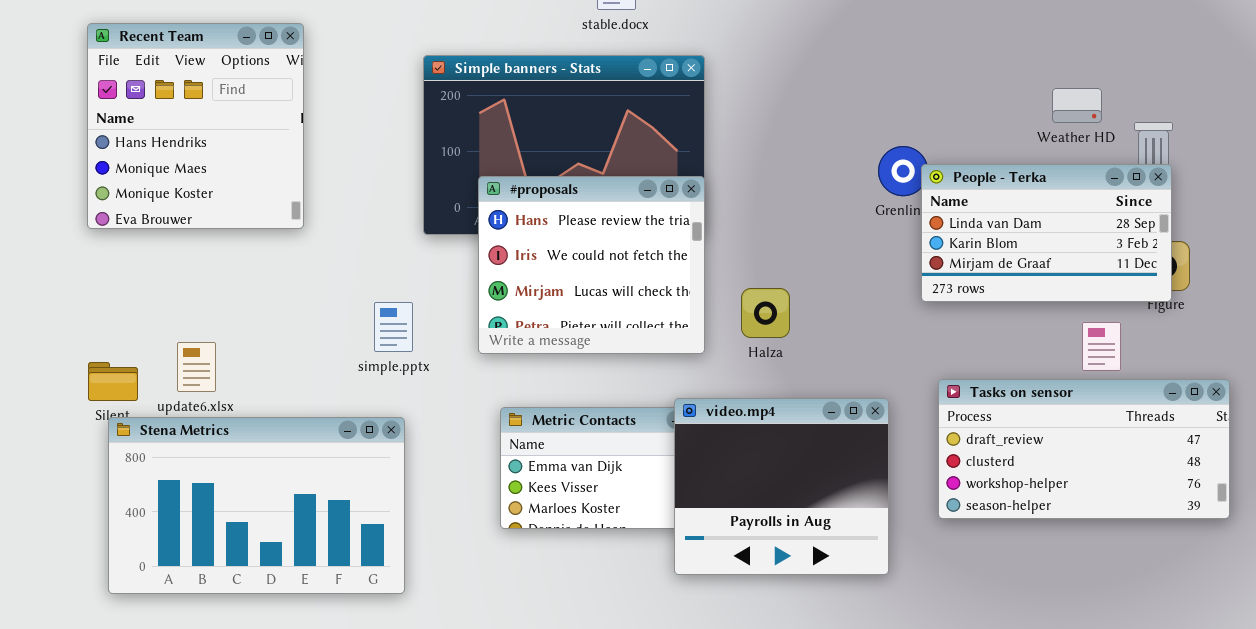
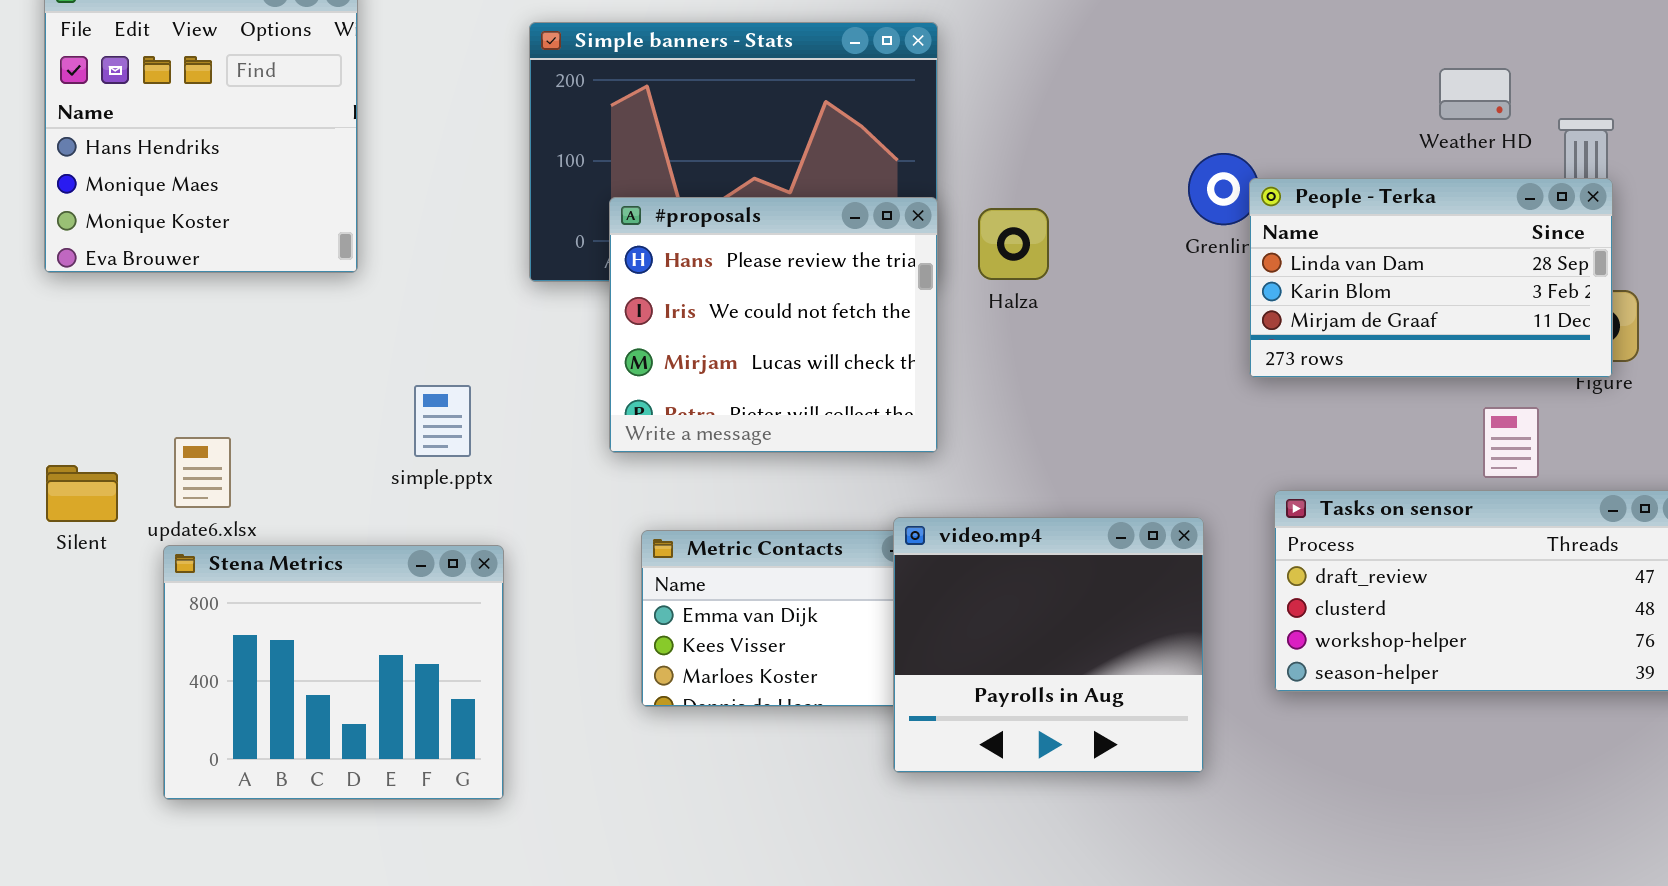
Halza: [741,288,790,338] -> [978,208,1049,280], moved
simple.pptx: [374,302,413,352] -> [414,385,471,457], moved
Stena Metrics: [108,417,405,594] -> [163,545,504,800], resized

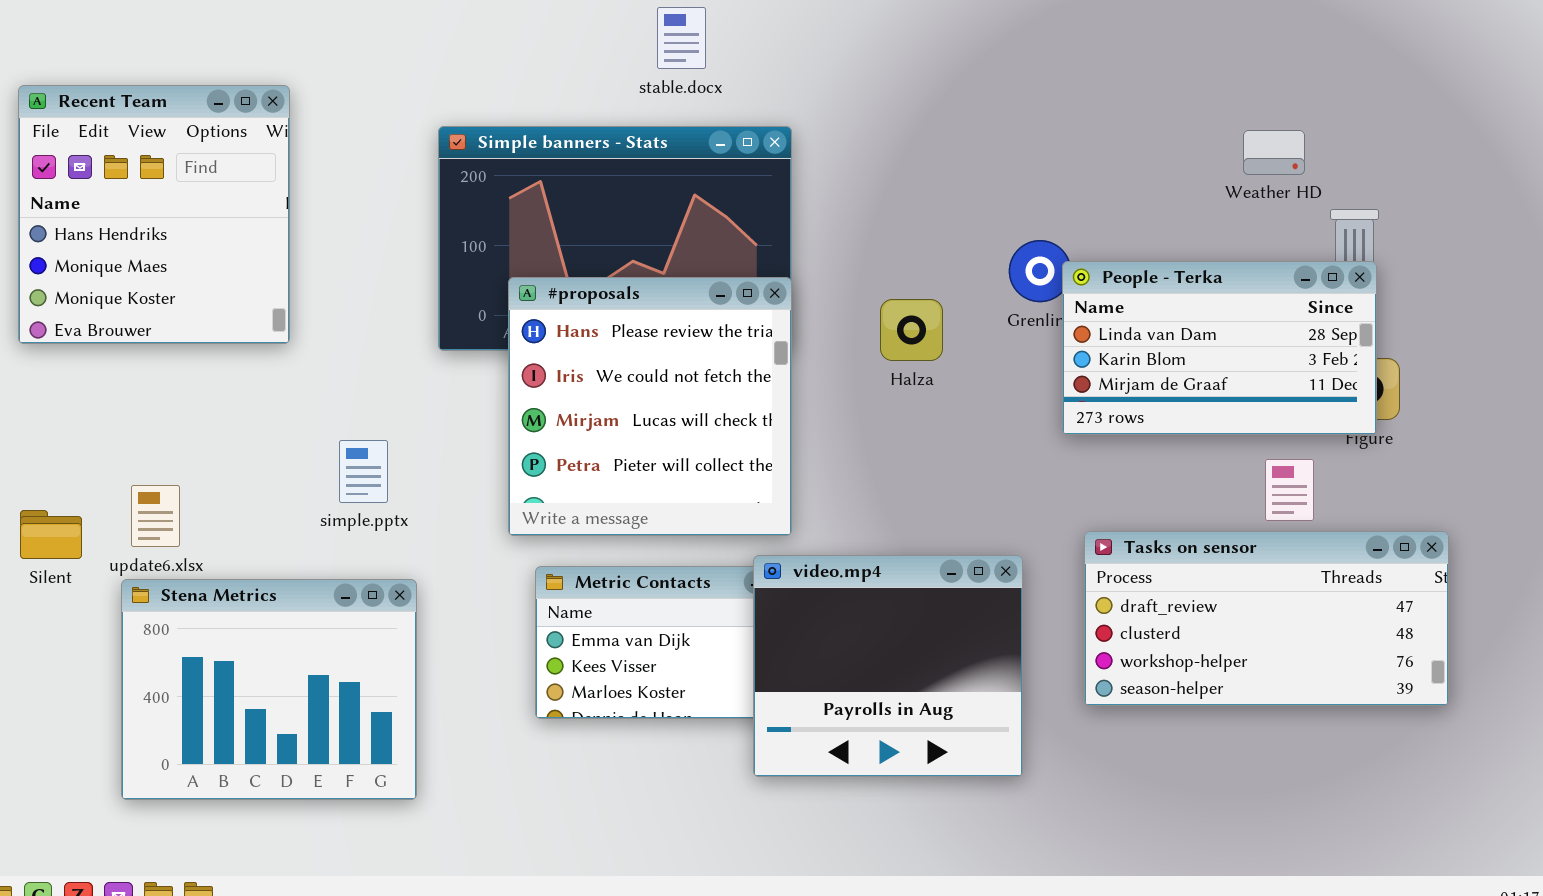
Weather HD: [1439,68,1511,120] -> [1243,130,1305,175], moved
#proposals: [609,197,938,453] -> [508,277,792,536], resized
Halza: [978,208,1049,280] -> [880,299,943,361], moved

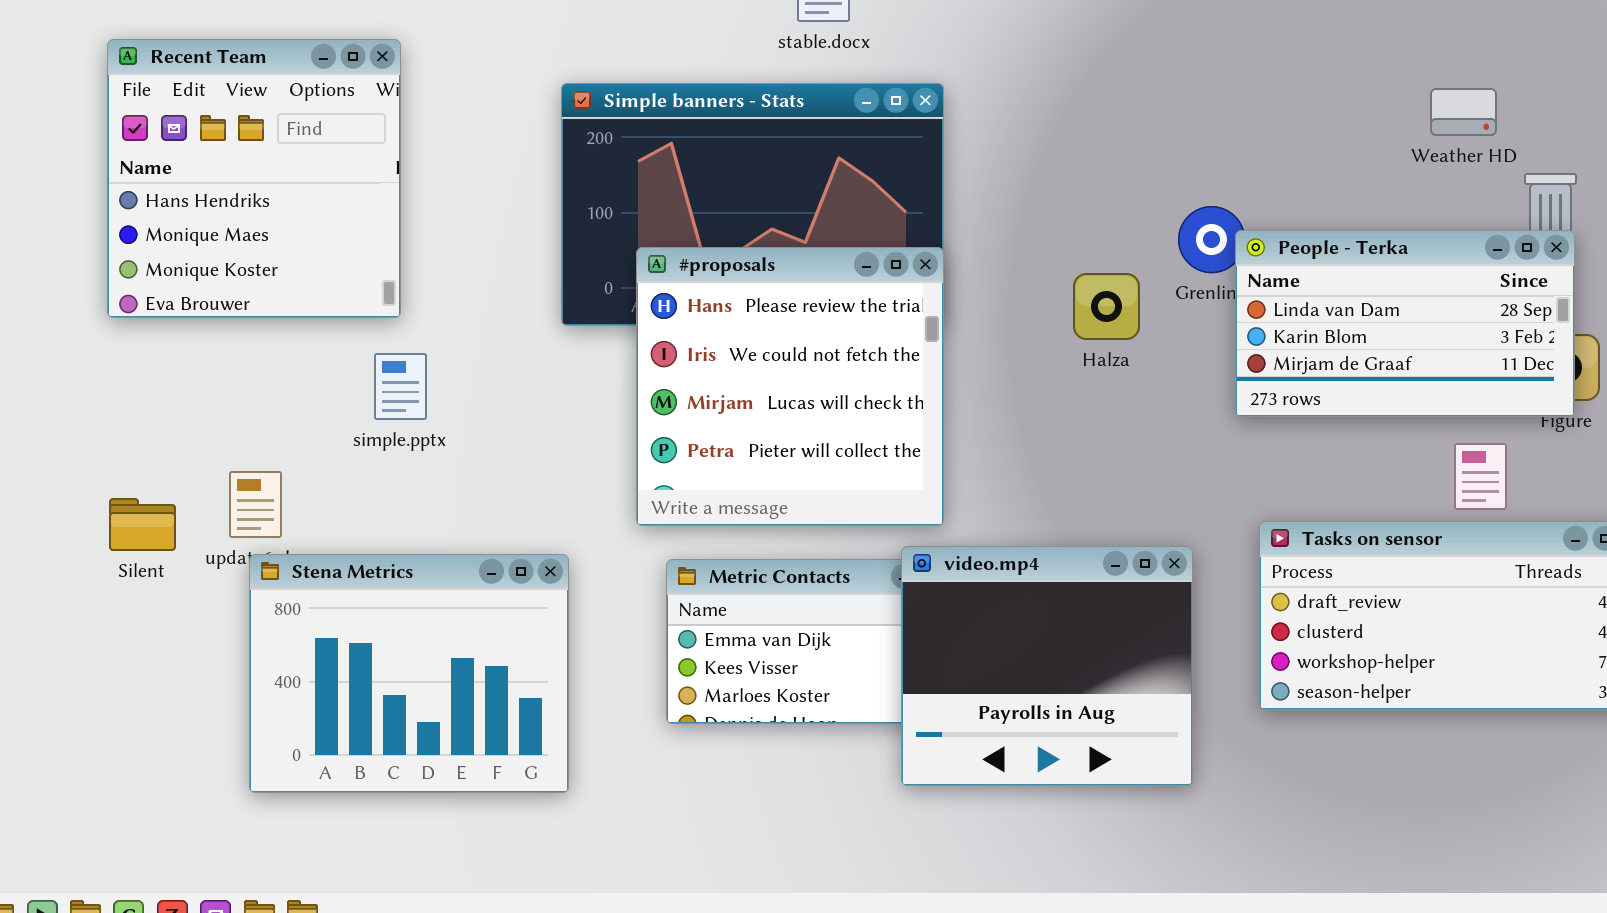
Halza: [880,299,943,361] -> [1073,273,1140,340], moved
simple.pptx: [339,440,388,503] -> [374,353,427,420], moved
Stena Metrics: [121,579,417,800] -> [249,554,569,793], moved

